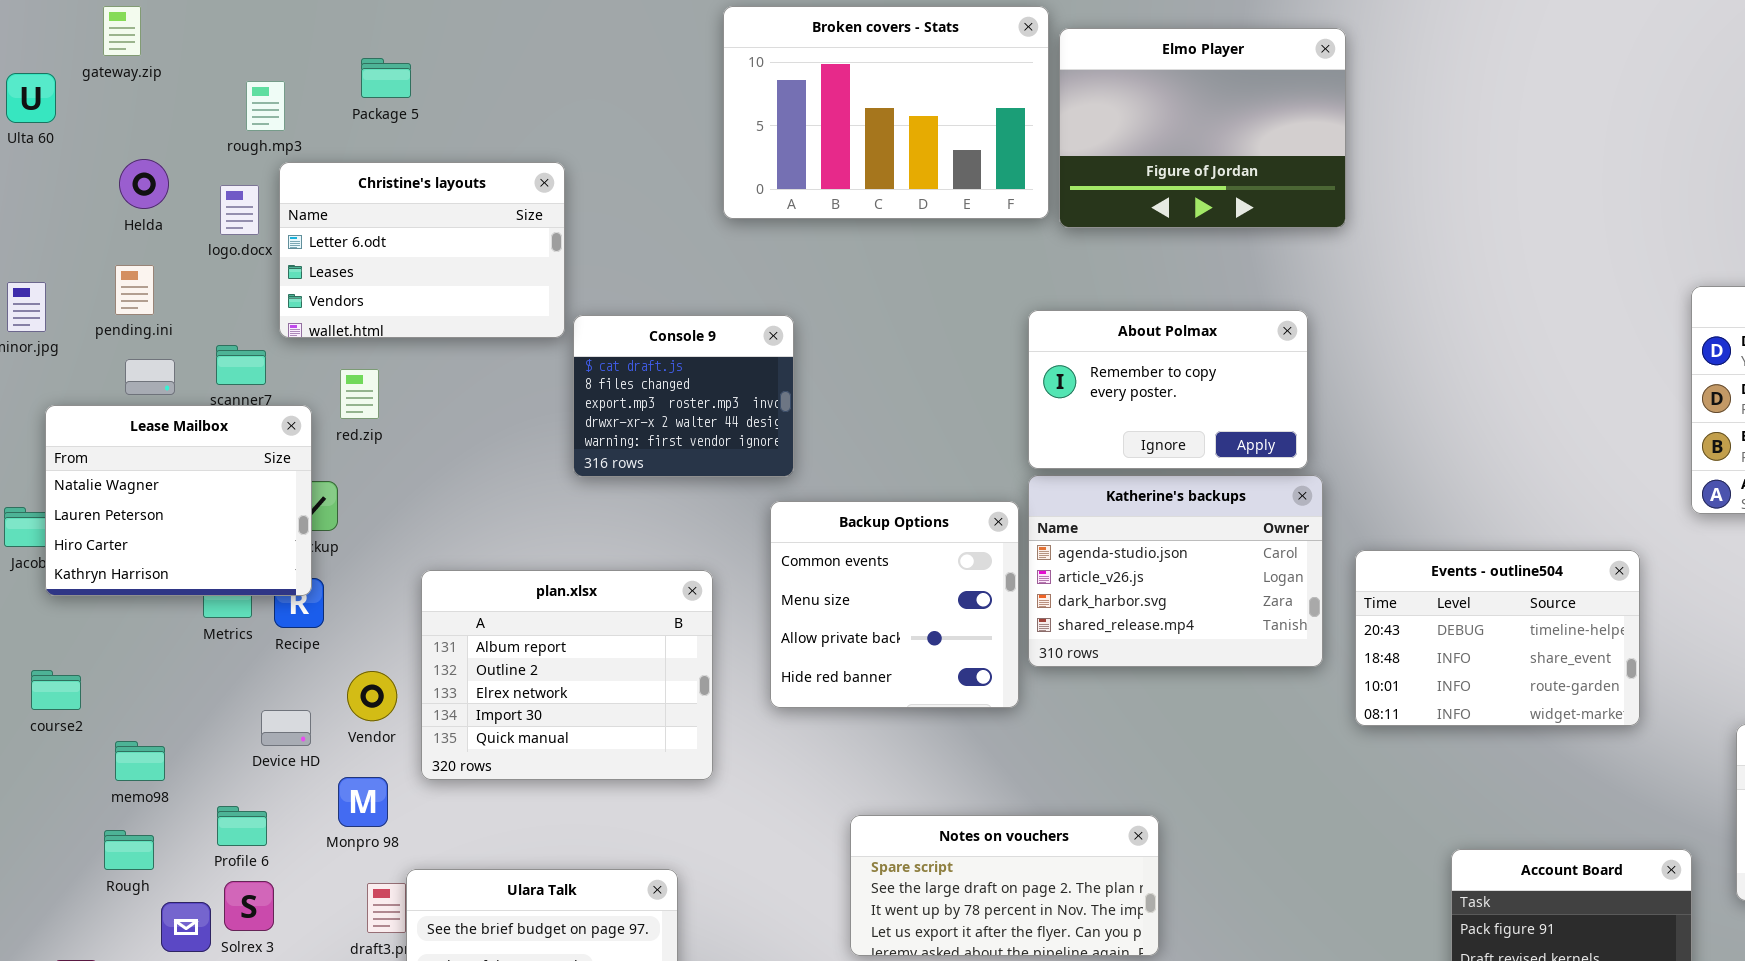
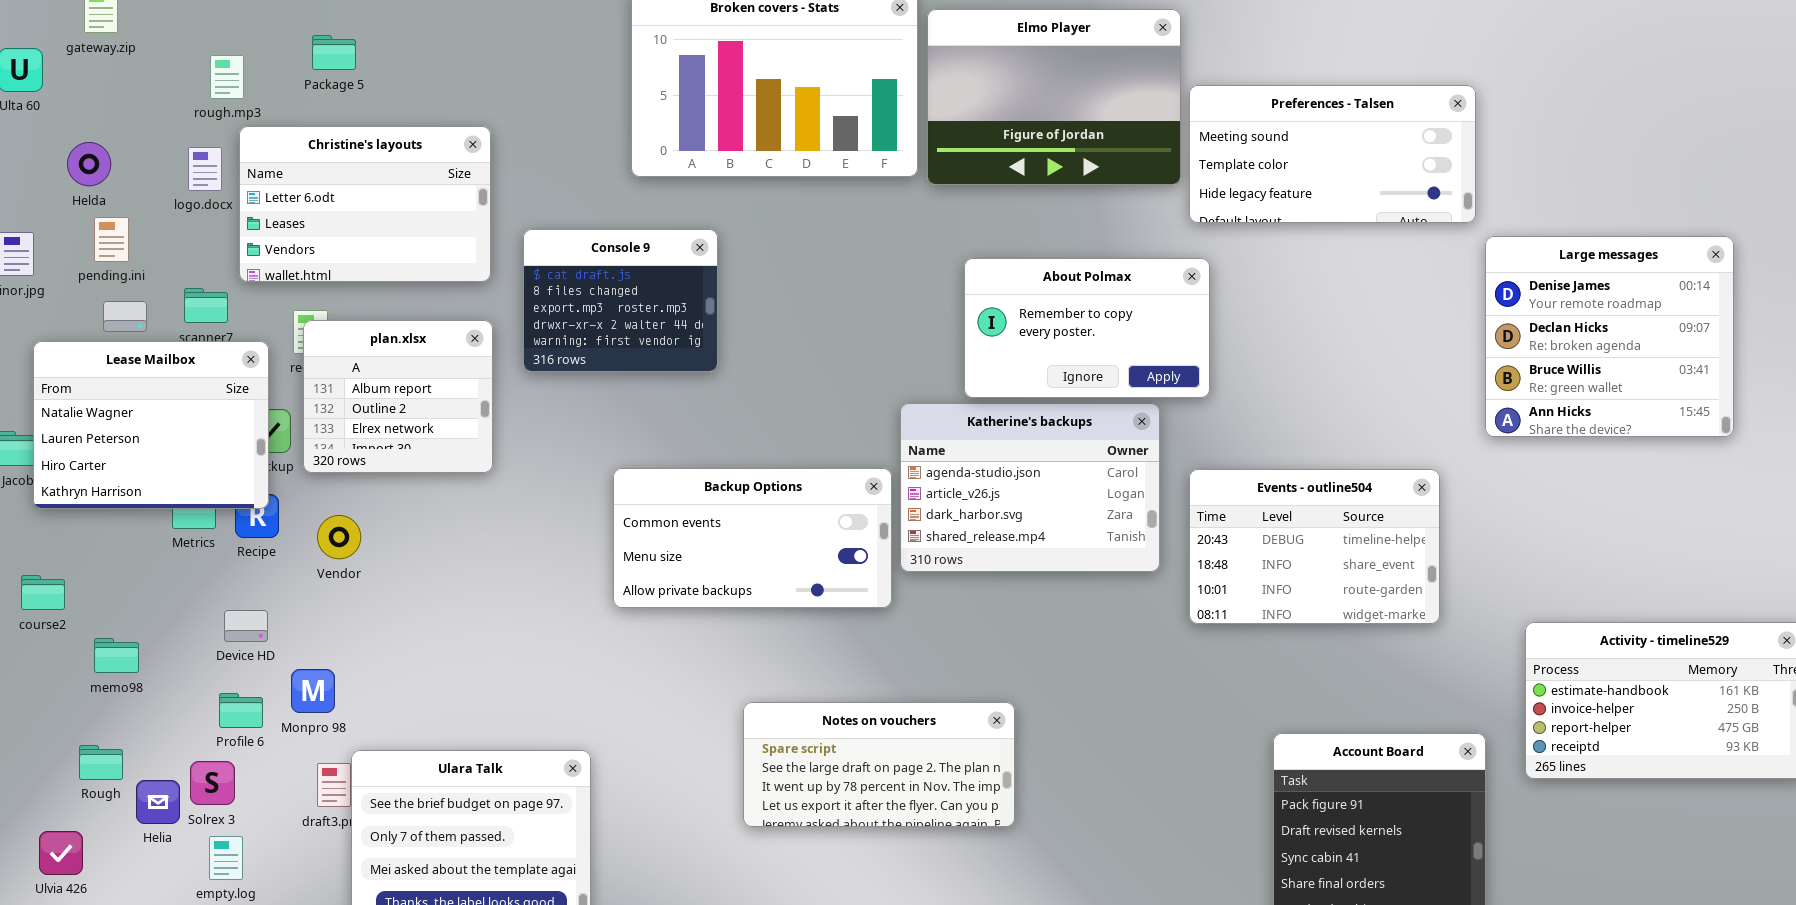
Preferences - Talsen: none -> [1189,85,1476,223], opened
Helda: [119,159,169,209] -> [67,142,111,186], moved
About Polmax: [1028,310,1308,469] -> [964,258,1210,398], moved
Console 9: [573,315,794,477] -> [523,229,718,372], moved
Backup Options: [770,501,1019,708] -> [613,468,892,608], resized
plan.xlsx: [421,570,713,780] -> [303,320,493,473], moved, resized
Vendor: [347,671,397,721] -> [317,515,361,559], moved
Profile 6: [217,806,267,846] -> [219,693,263,728], moved
Rough: [104,830,154,870] -> [79,745,123,780], moved

